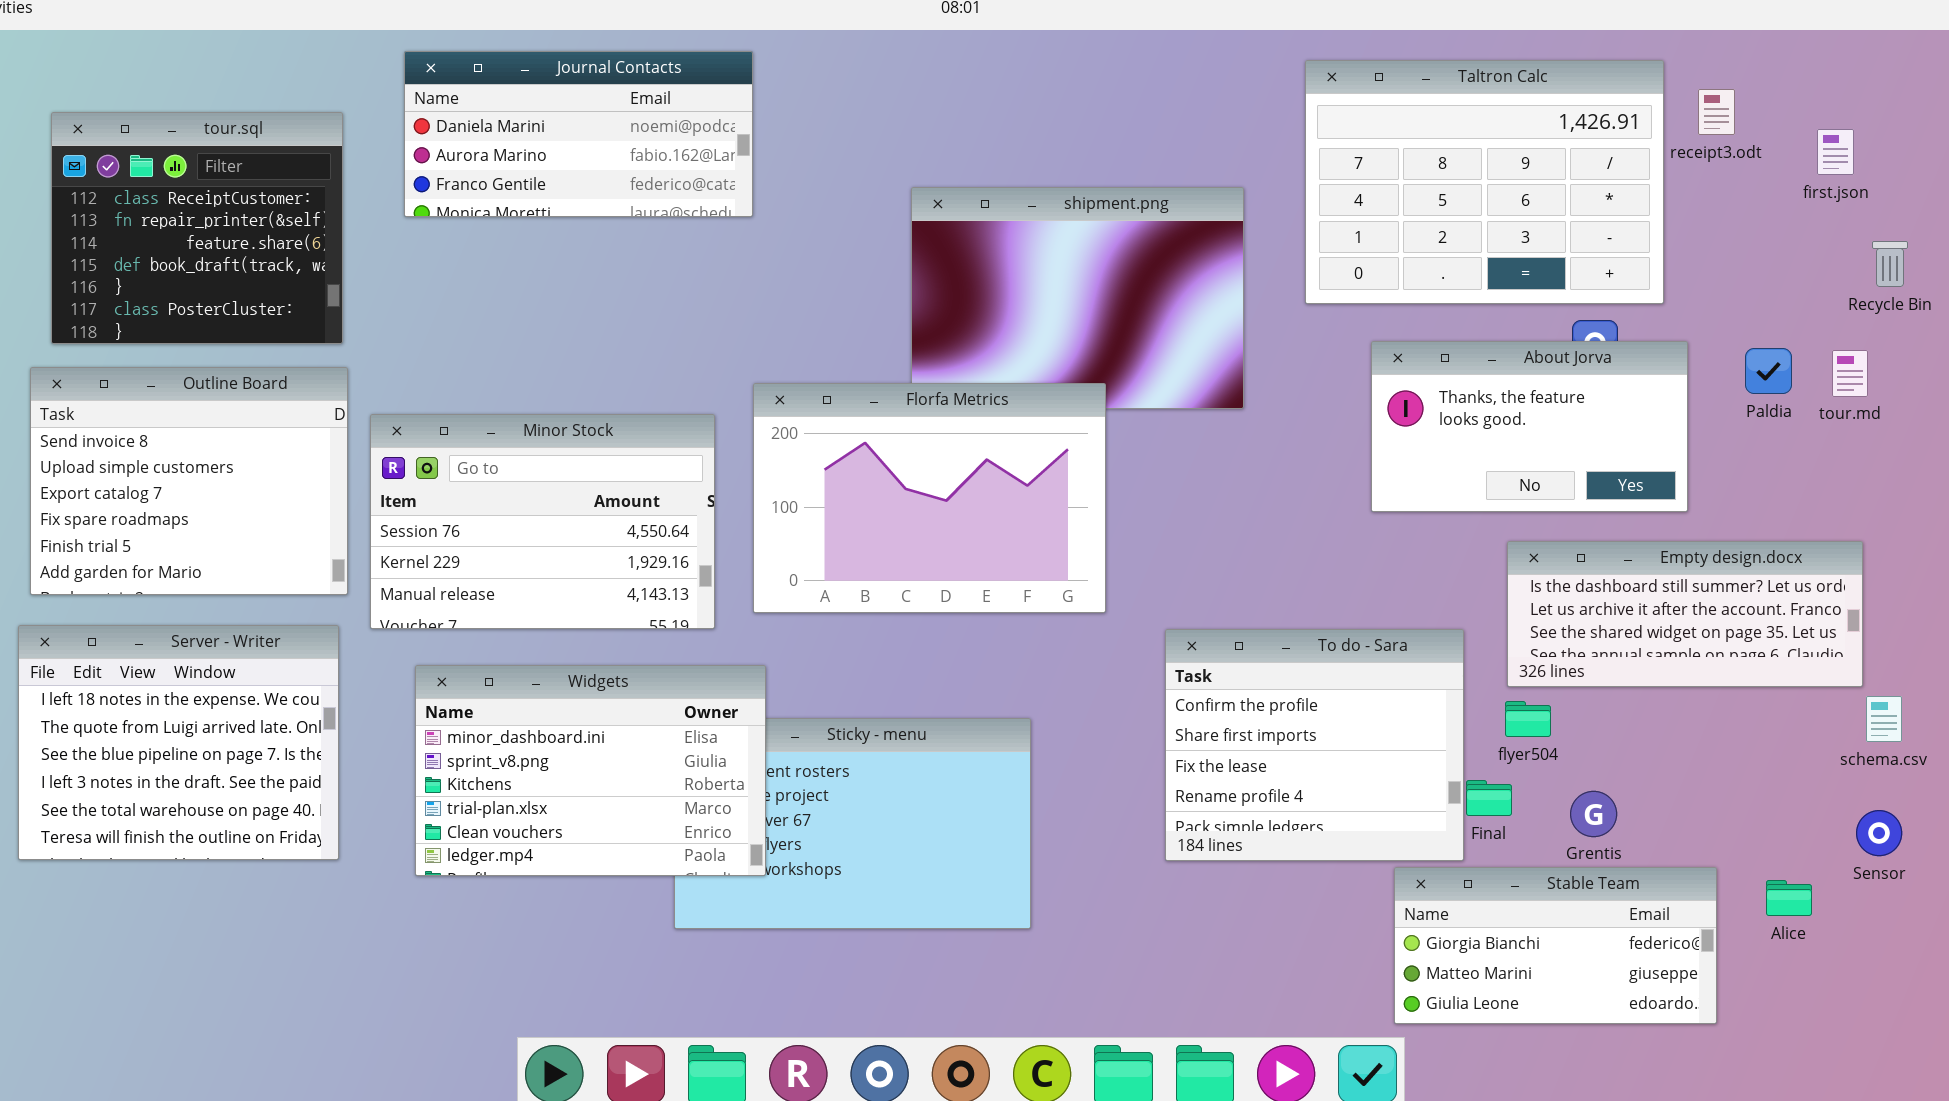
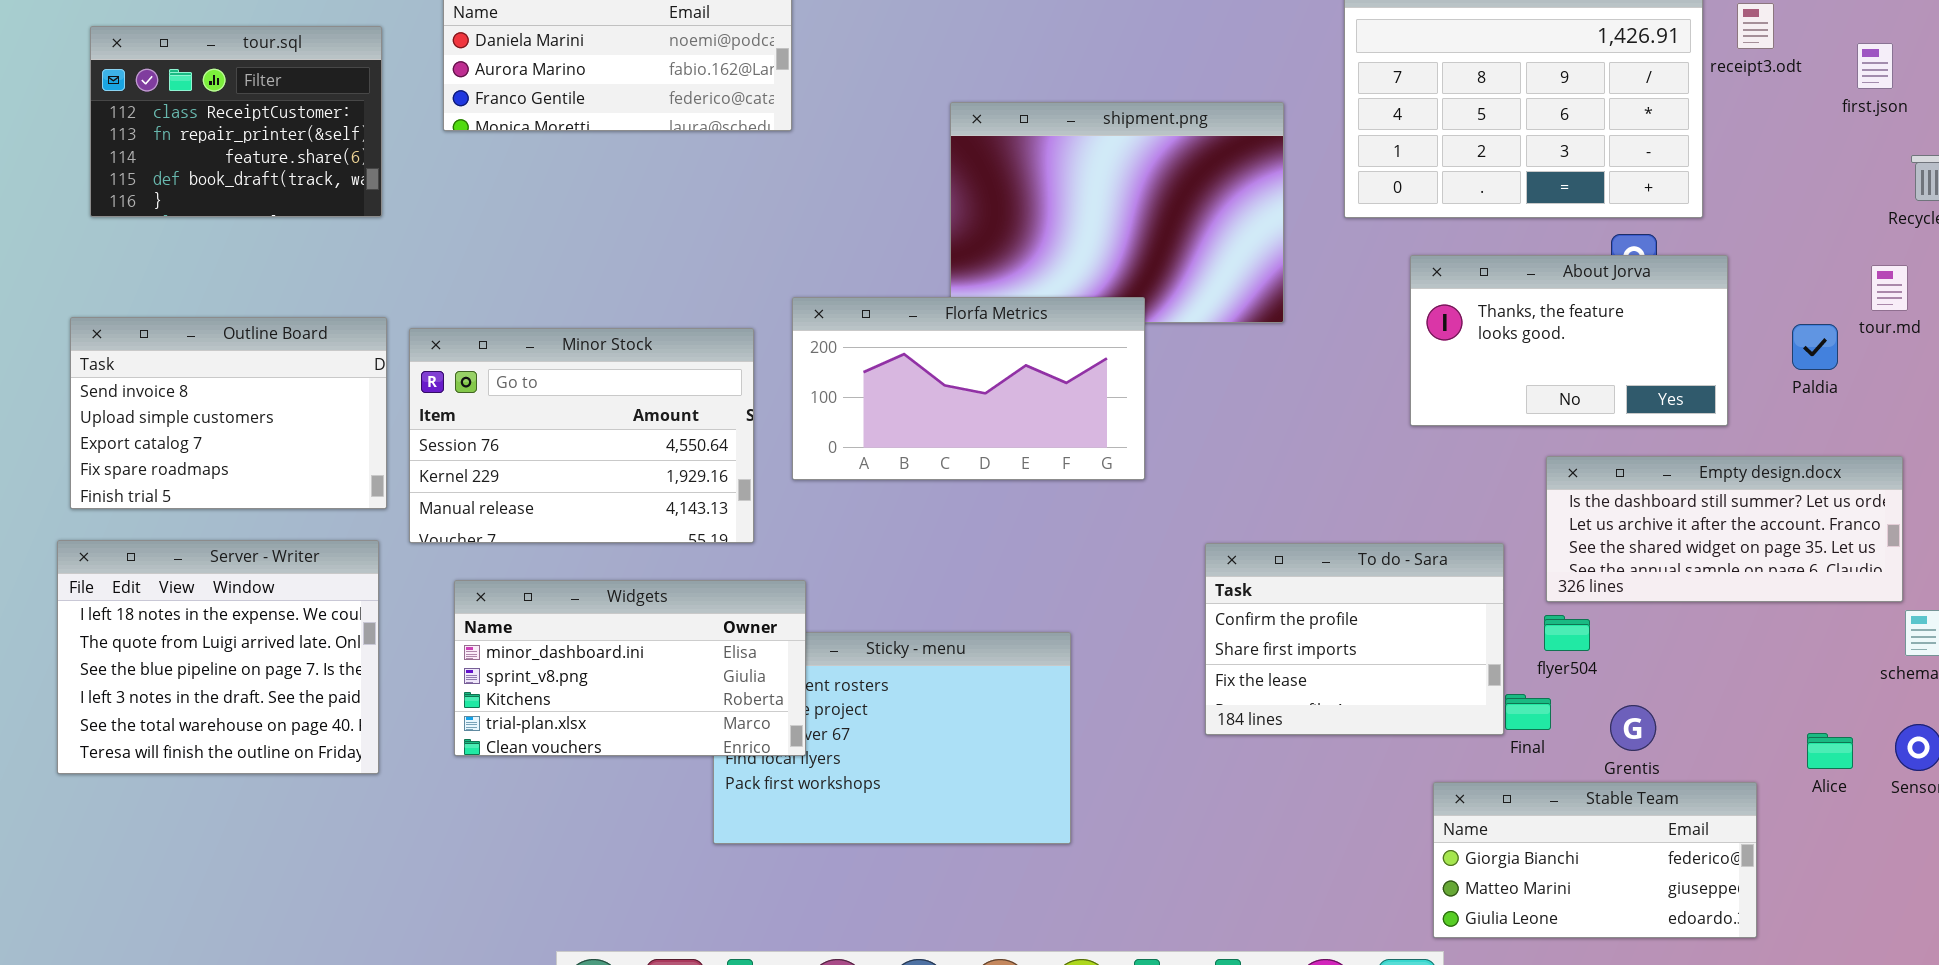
tour.sql: [51,112,343,344] -> [90,26,382,217], resized
Paldia: [1745,348,1792,394] -> [1792,324,1838,370], moved
Outline Board: [30,367,348,595] -> [70,317,387,509], resized
Florfa Metrics: [753,383,1106,613] -> [792,297,1145,480], resized
To do - Sara: [1165,629,1464,861] -> [1205,543,1504,735], resized
Widgets: [415,665,766,876] -> [454,580,806,756], resized
Alice: [1766,880,1812,916] -> [1807,733,1853,769], moved

